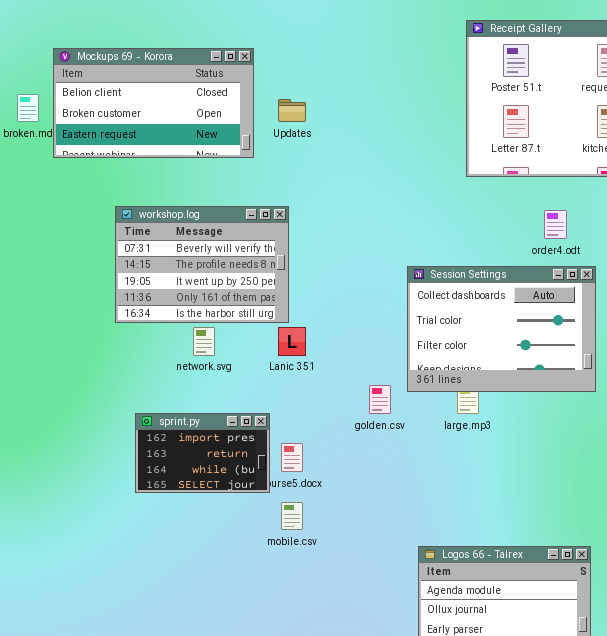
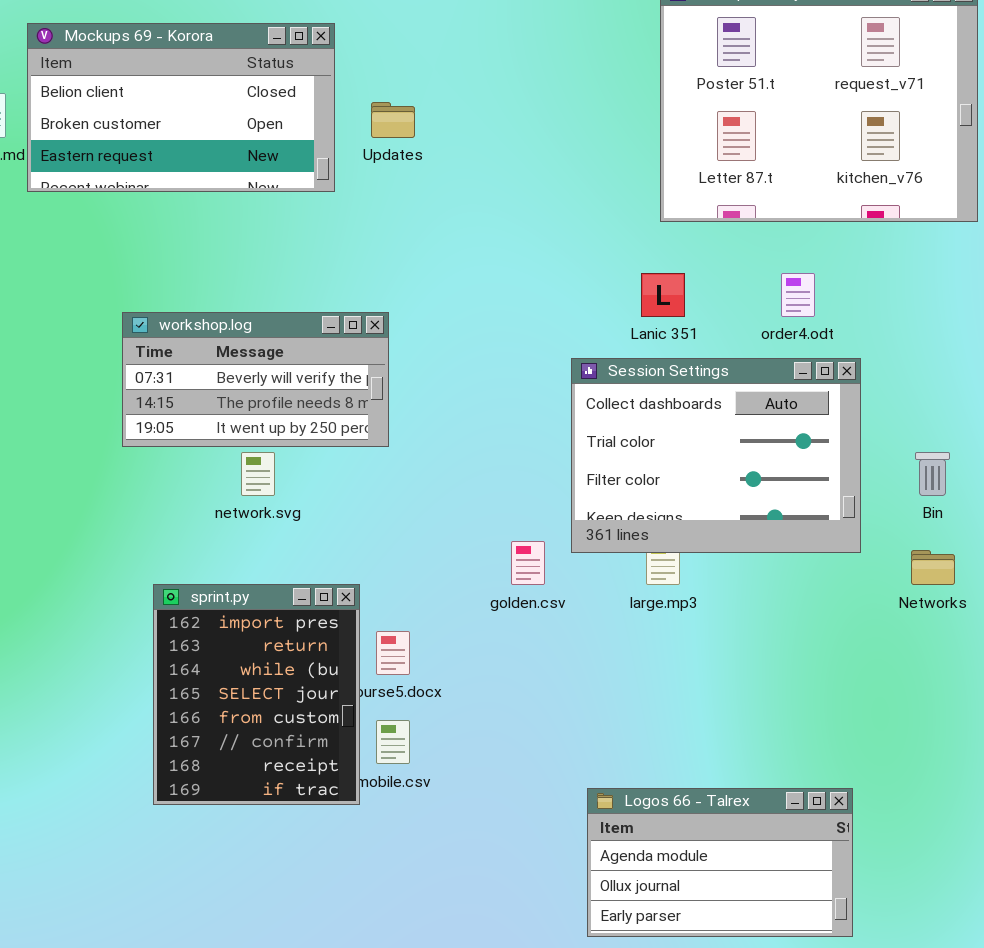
workshop.log: [115,206,289,323] -> [122,312,389,447], resized
Lanic 351: [278,327,306,356] -> [641,273,685,317], moved
sprint.py: [135,413,270,493] -> [153,584,360,805], resized

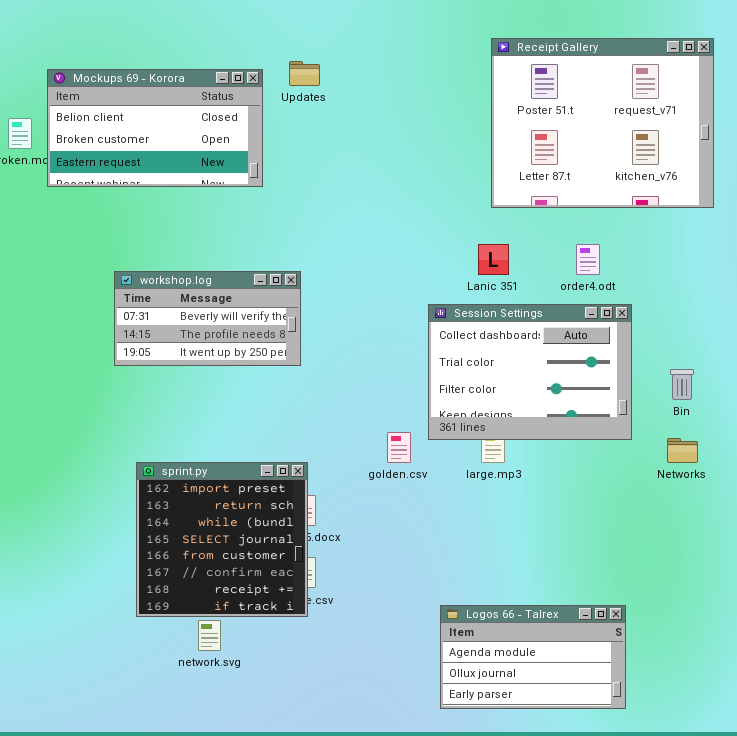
Updates: [371,102,415,138] -> [289,61,320,86], moved
network.svg: [241,452,275,496] -> [198,620,221,651], moved
sprint.py: [153,584,360,805] -> [136,462,308,617], resized

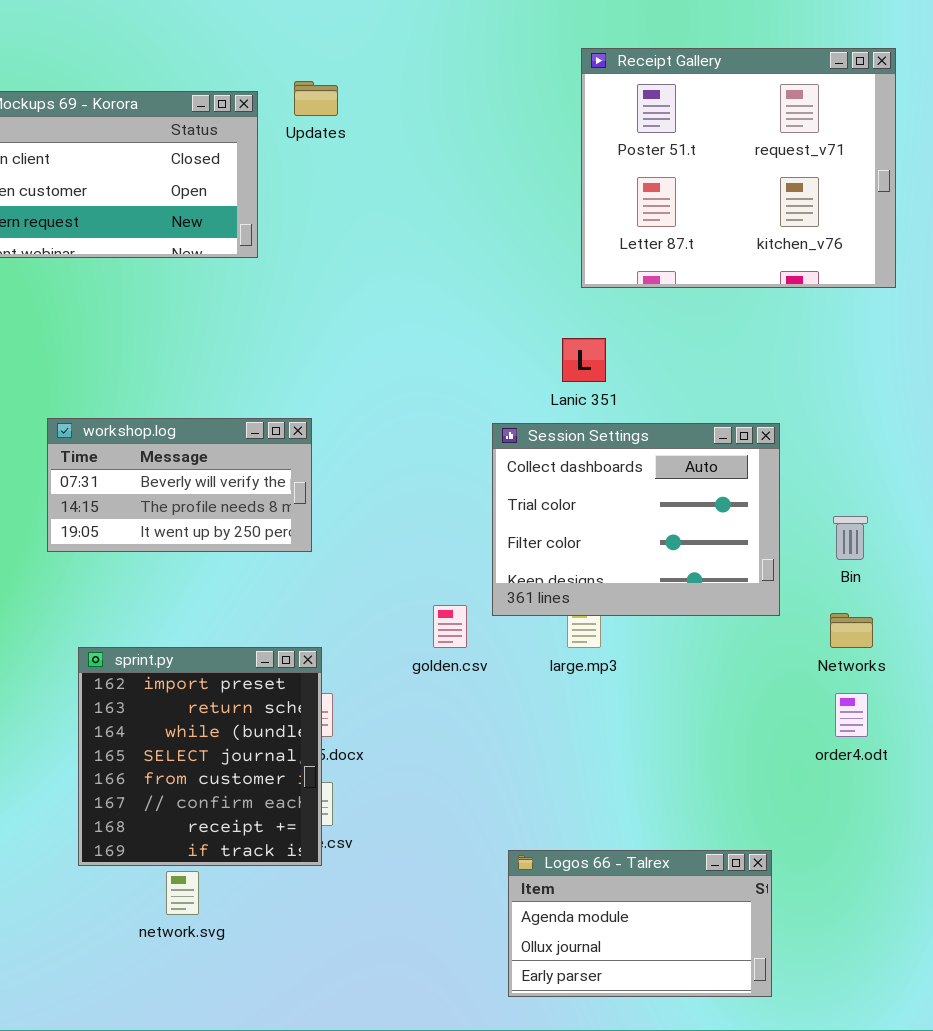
order4.odt: [576,244,600,275] -> [835,693,868,737], moved
workshop.log: [114,271,301,366] -> [47,418,312,552], moved

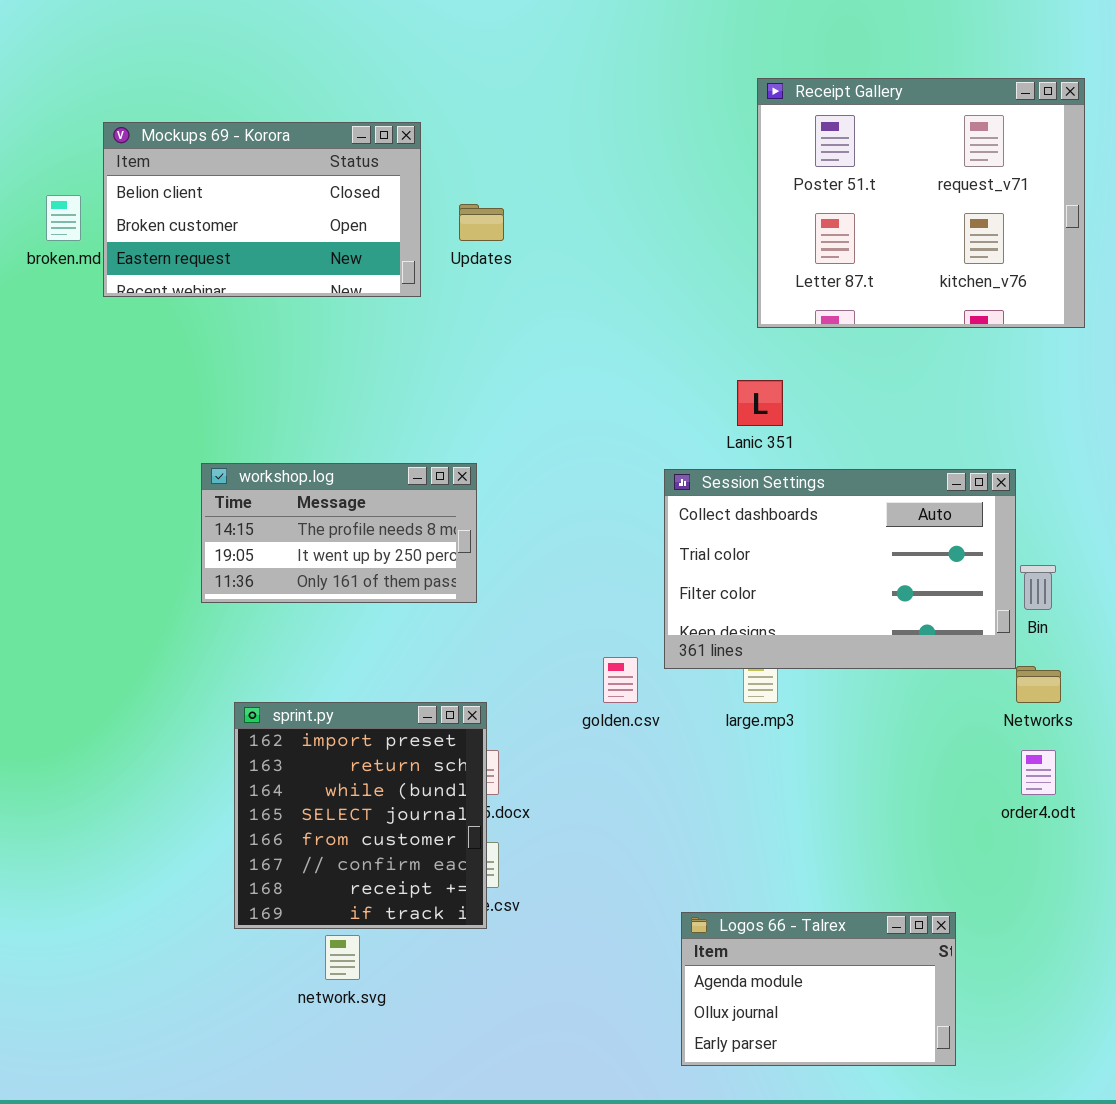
Updates: [294,81,338,116] -> [459,204,504,241], moved
workshop.log: [47,418,312,552] -> [201,463,477,603], scrolled down 1 row
Session Settings: [492,423,780,616] -> [664,469,1016,669], resized

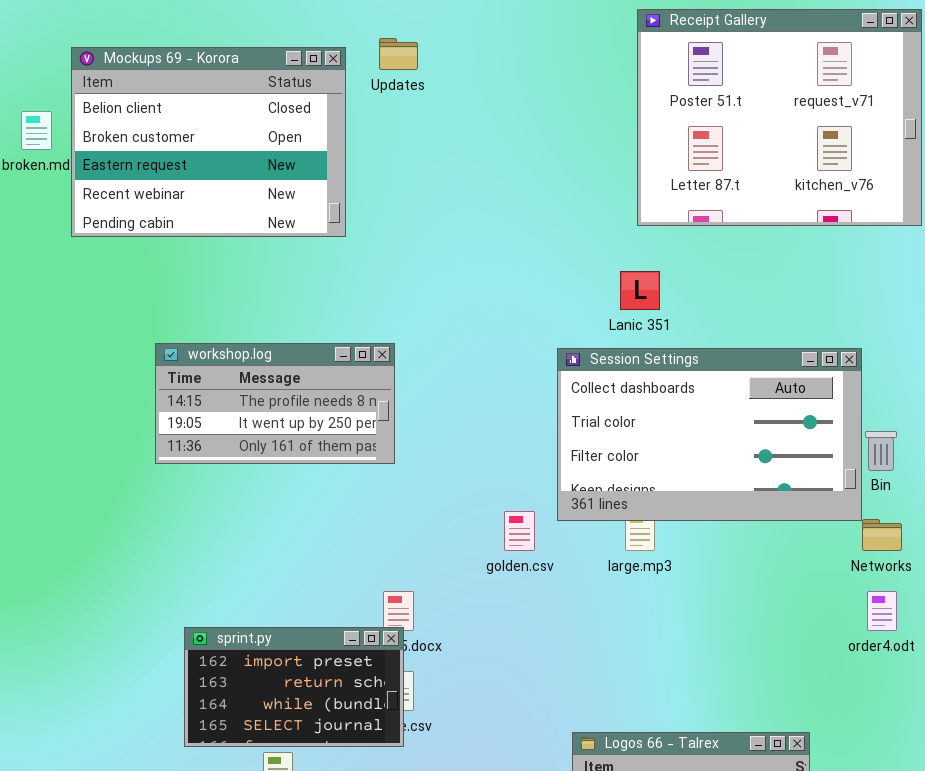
Mockups 69 - Korora: [103,122,421,297] -> [71,47,346,237], resized
Updates: [459,204,504,241] -> [379,38,418,70], moved
sprint.py: [234,702,487,929] -> [184,627,404,747], resized

